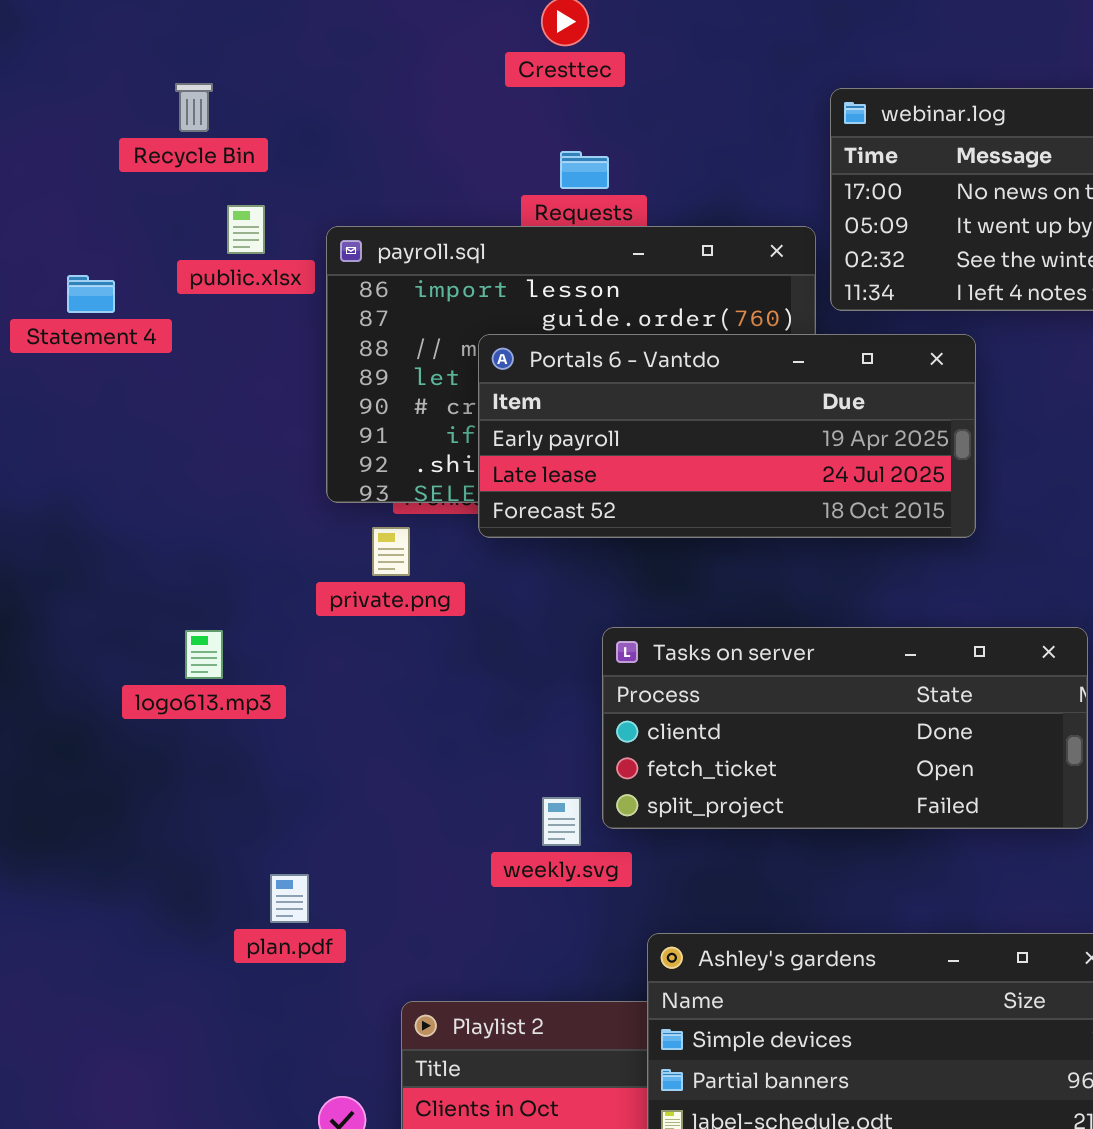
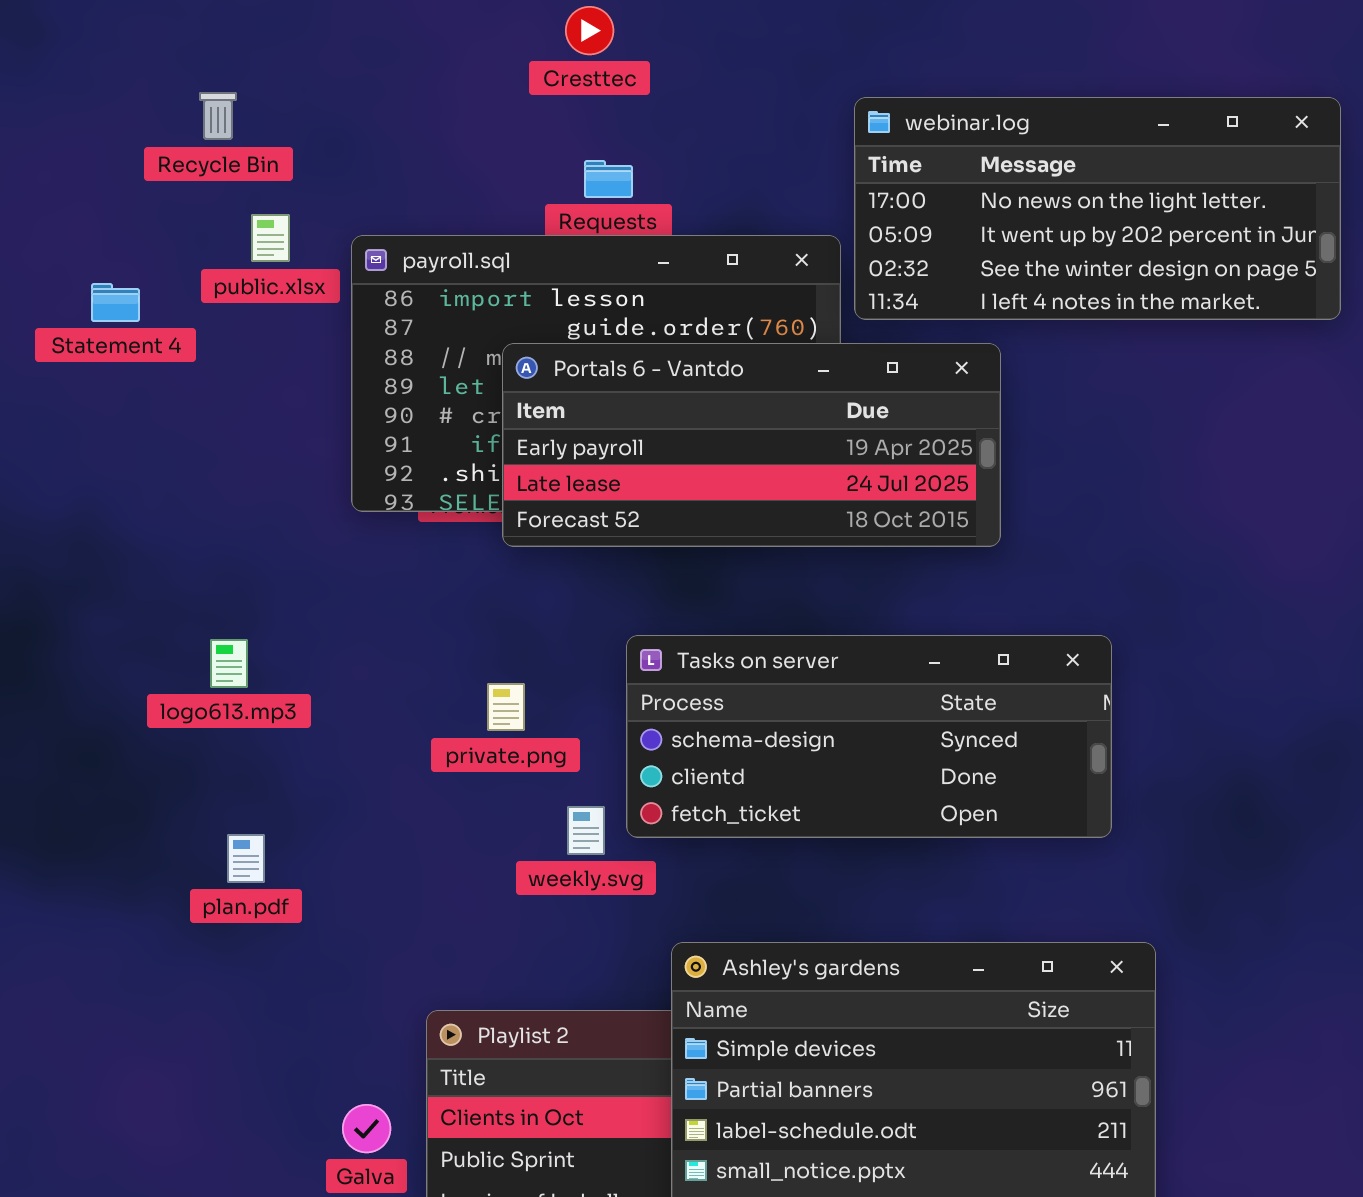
private.png: [372,527,410,576] -> [487,683,525,731], moved
Tasks on server: [602,627,1088,829] -> [626,635,1112,838], scrolled up 1 row
plan.pdf: [270,874,309,923] -> [227,834,265,883], moved

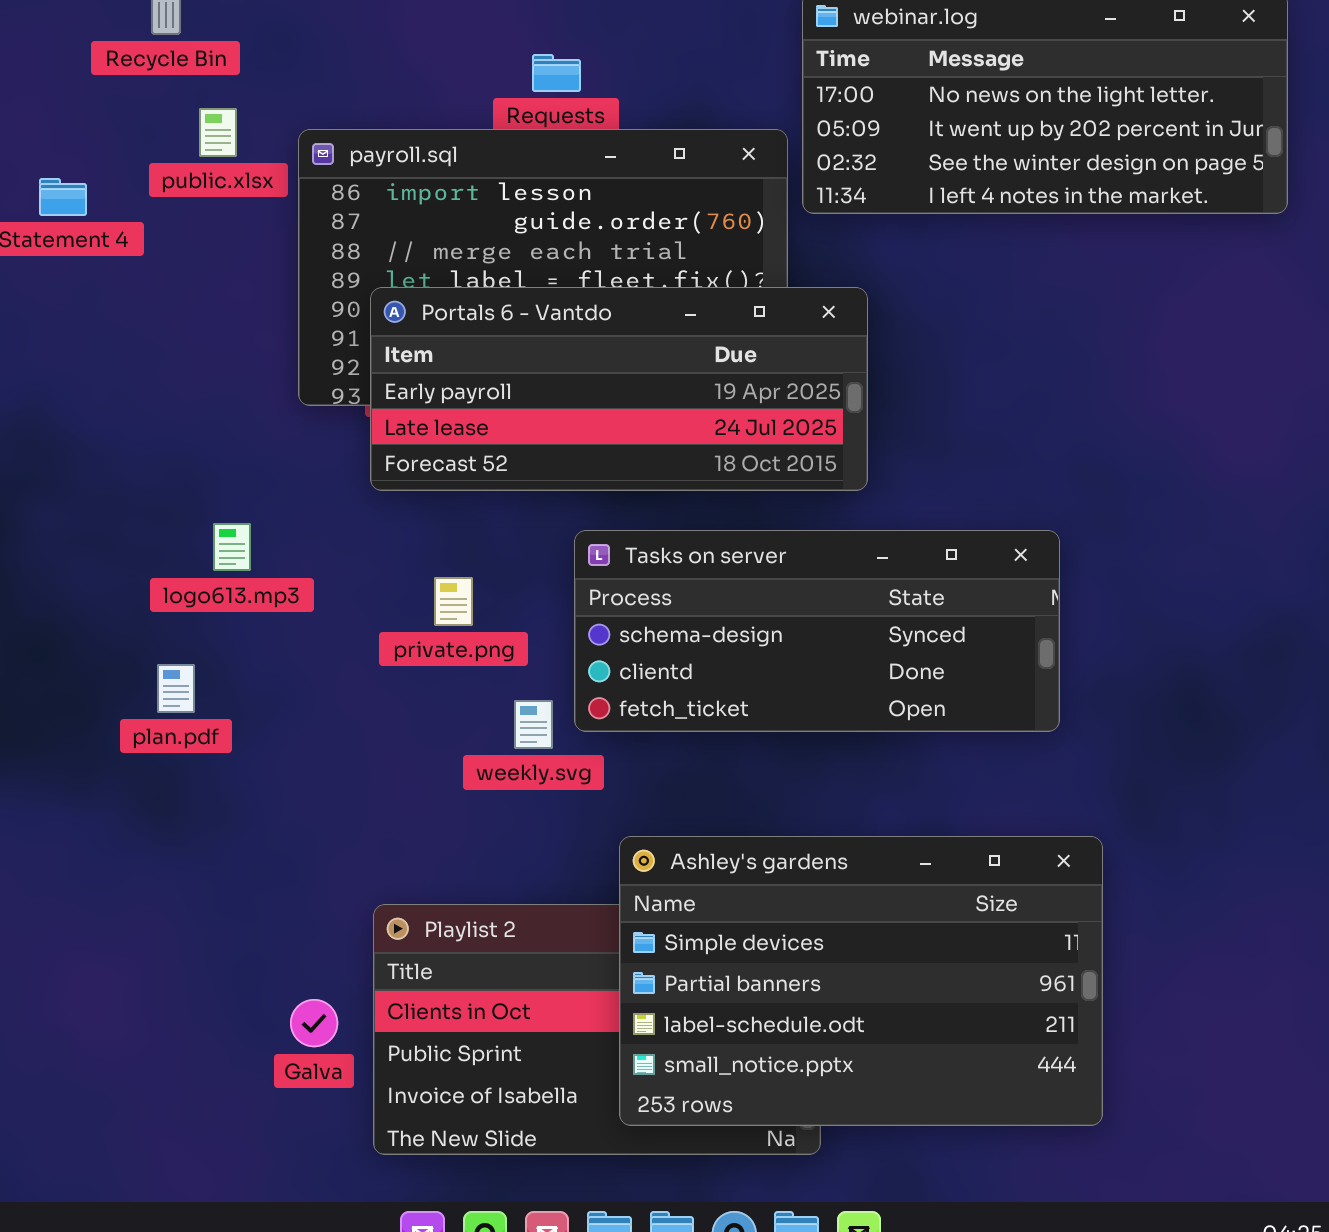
Portals 6 - Vantdo: [502,343,1001,547] -> [370,287,868,491], moved
logo613.mp3: [210,639,248,688] -> [213,523,251,571], moved
plan.pdf: [227,834,265,883] -> [157,664,195,713], moved

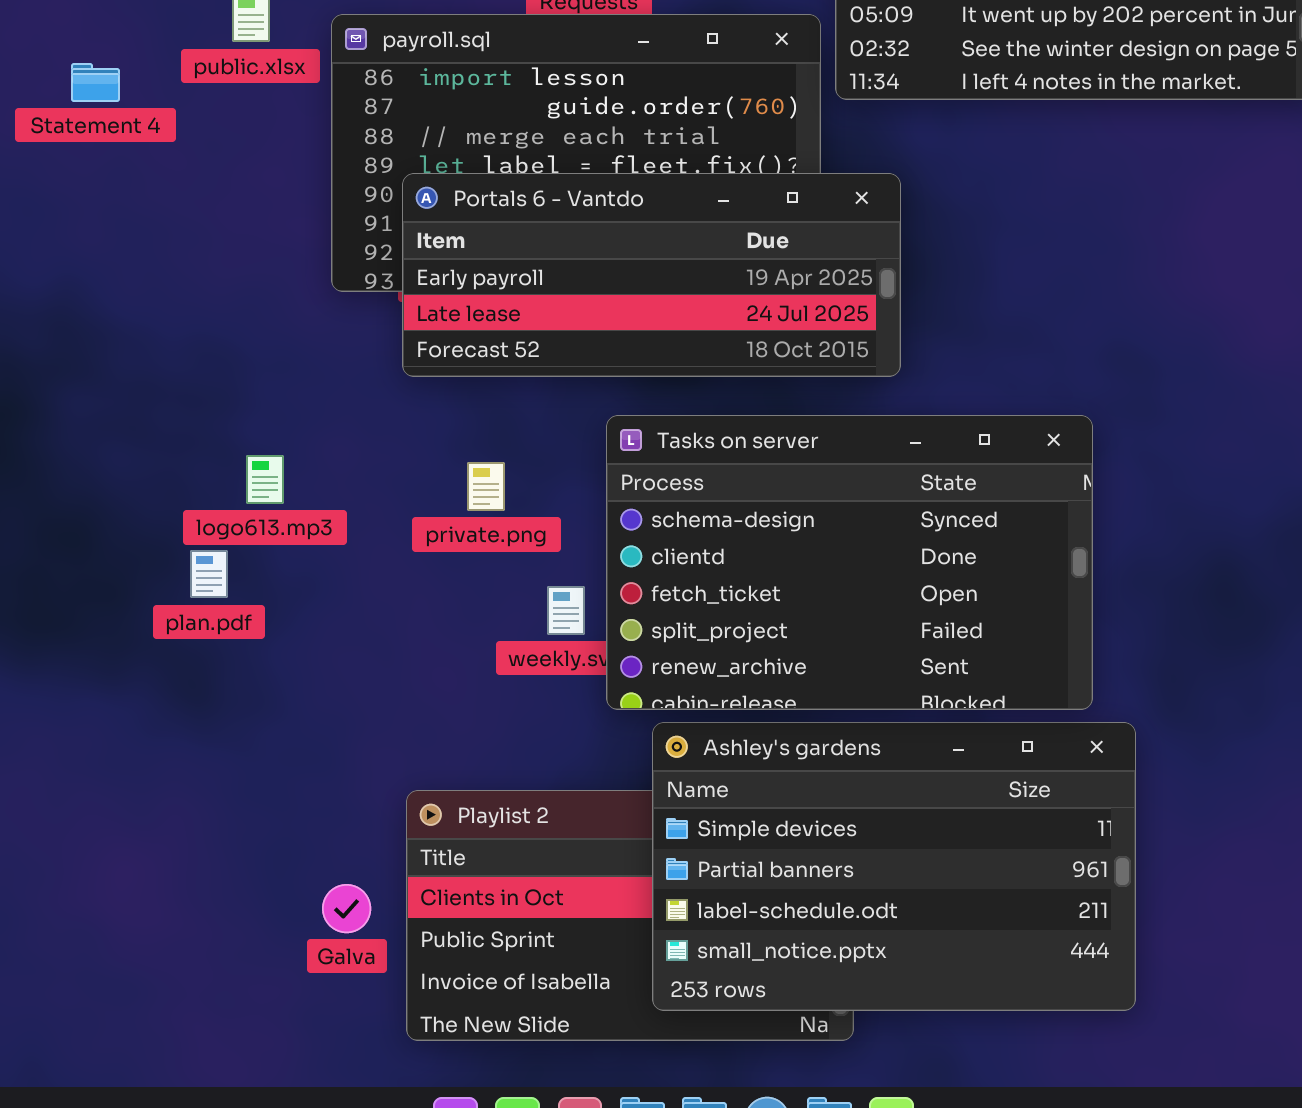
logo613.mp3: [213,523,251,571] -> [246,455,284,504], moved
Tasks on server: [574,530,1060,732] -> [606,415,1093,710], resized

